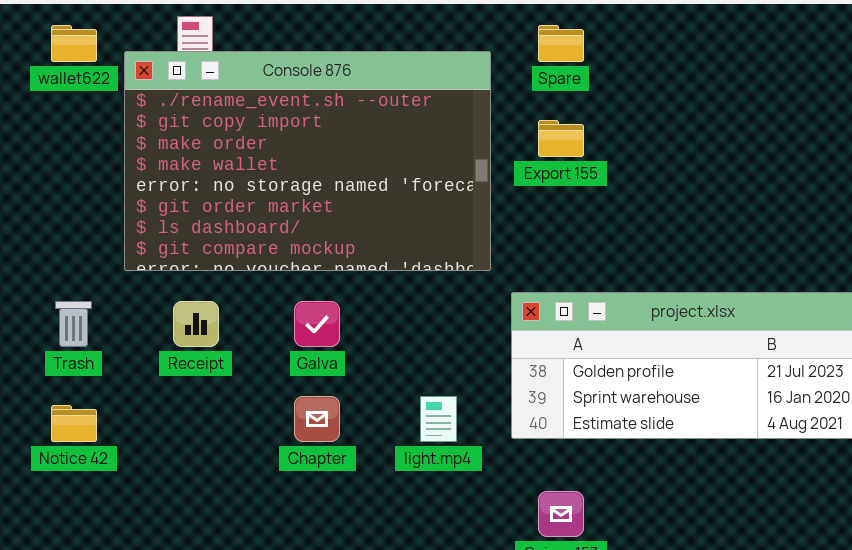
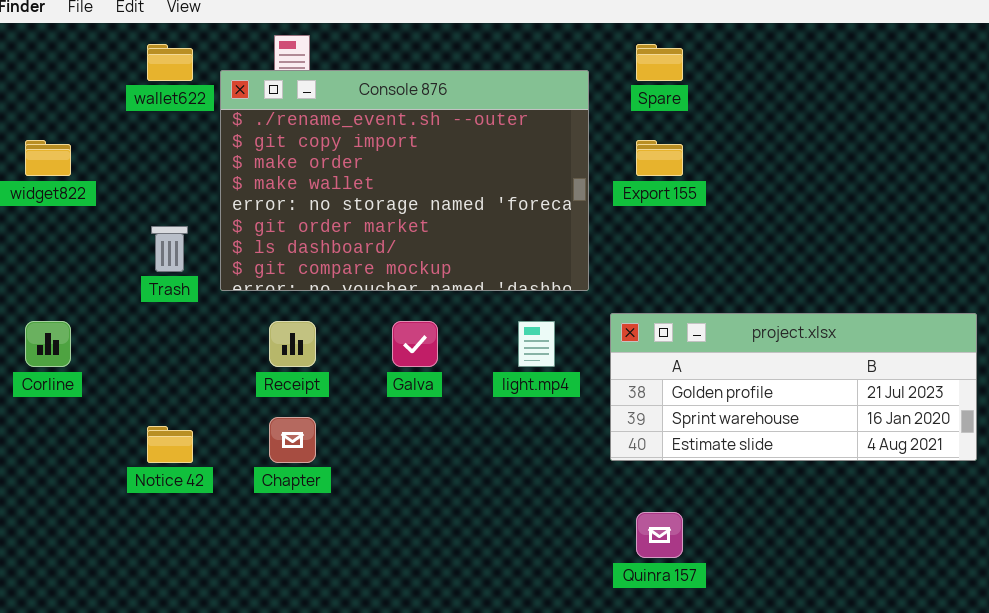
Trash: [55,301,92,347] -> [151,226,188,272], moved
Chapter: [294,396,340,442] -> [269,417,316,463], moved
light.mp4: [420,396,457,442] -> [518,321,555,367], moved

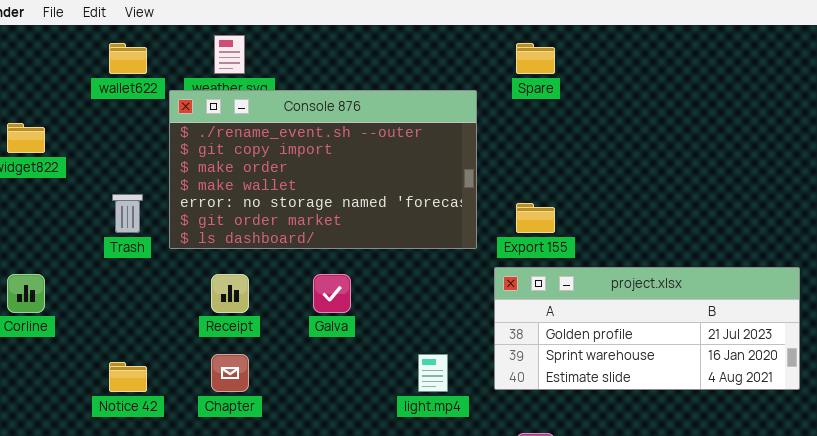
Console 876: [220,70,589,291] -> [169,90,477,249], resized
Export 155: [636,140,683,176] -> [516,203,555,233], moved
light.mp4: [518,321,555,367] -> [418,354,448,392], moved

